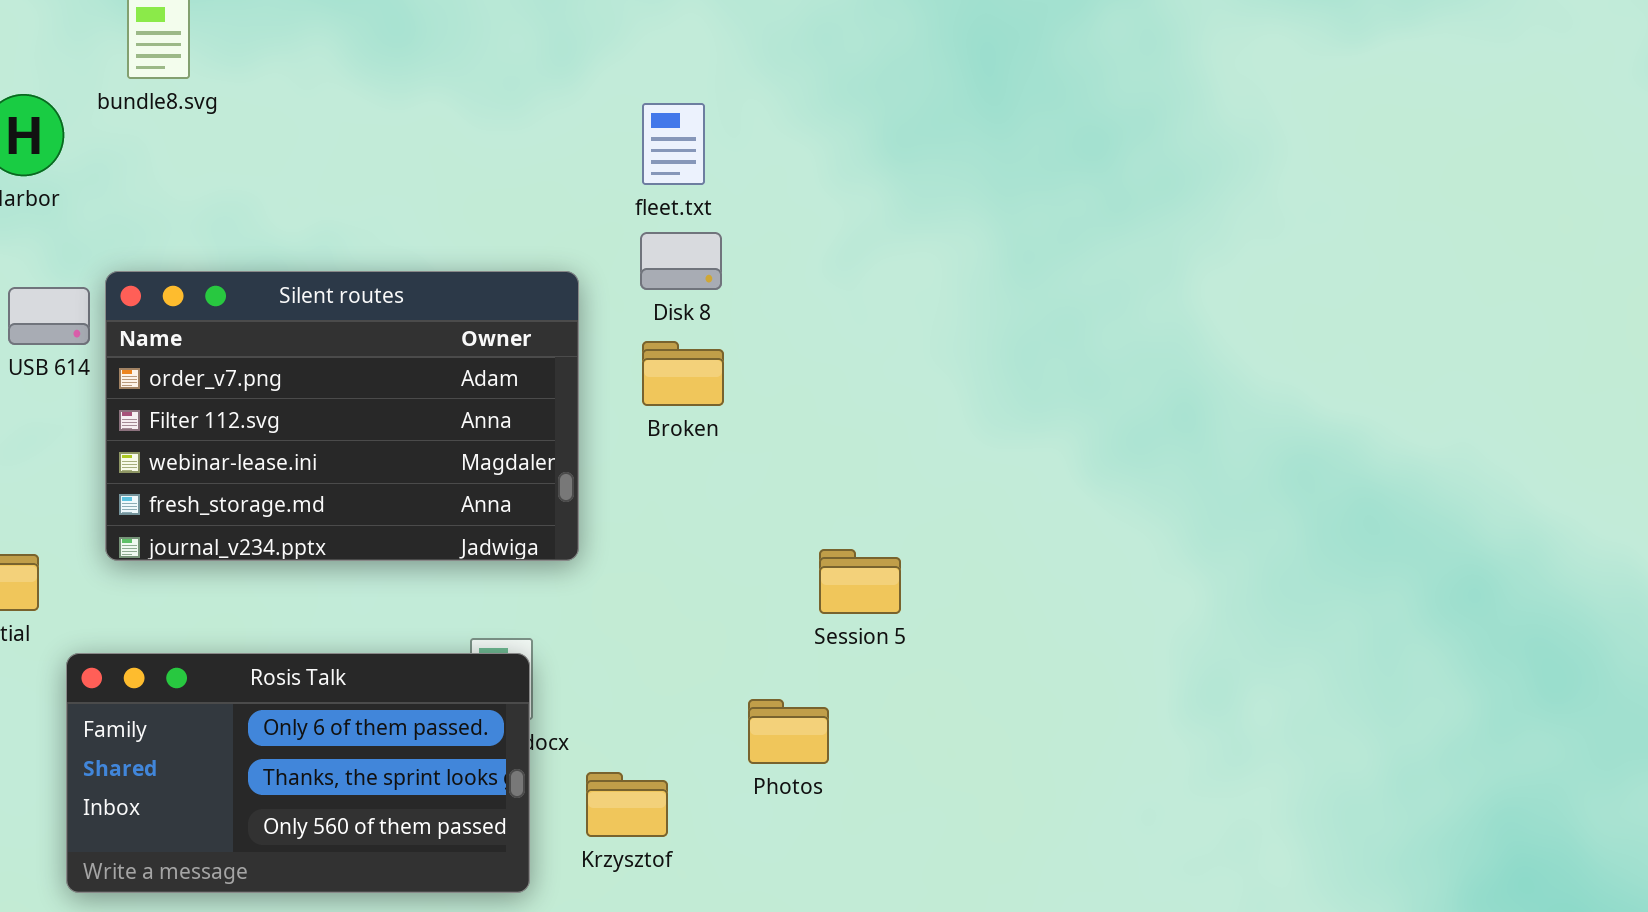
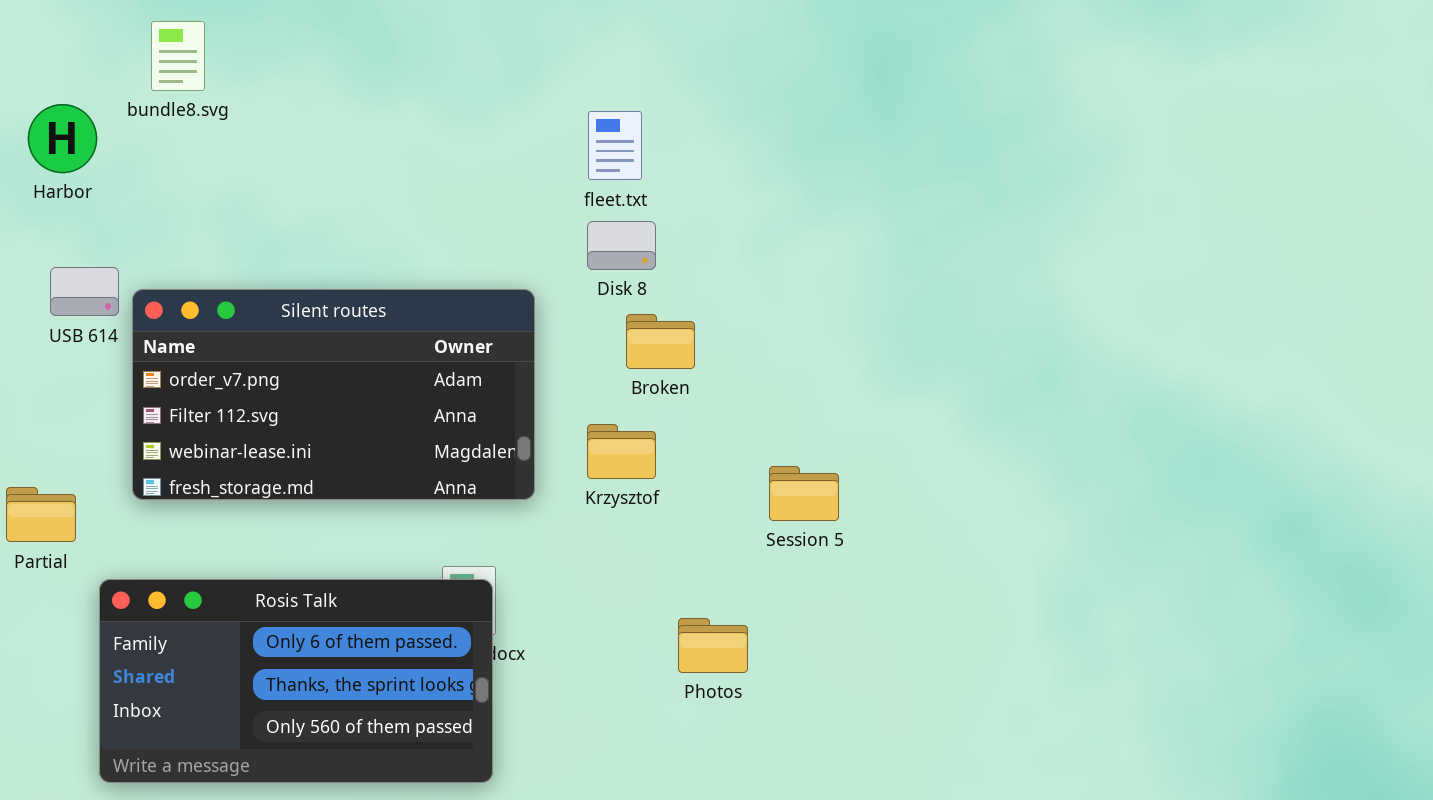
Silent routes: [105,271,579,561] -> [132,289,535,500], resized
Broken: [642,341,724,406] -> [626,314,695,369], moved
Session 5: [819,549,901,614] -> [769,466,839,521], moved
Krzysztof: [586,772,668,837] -> [587,424,656,479], moved

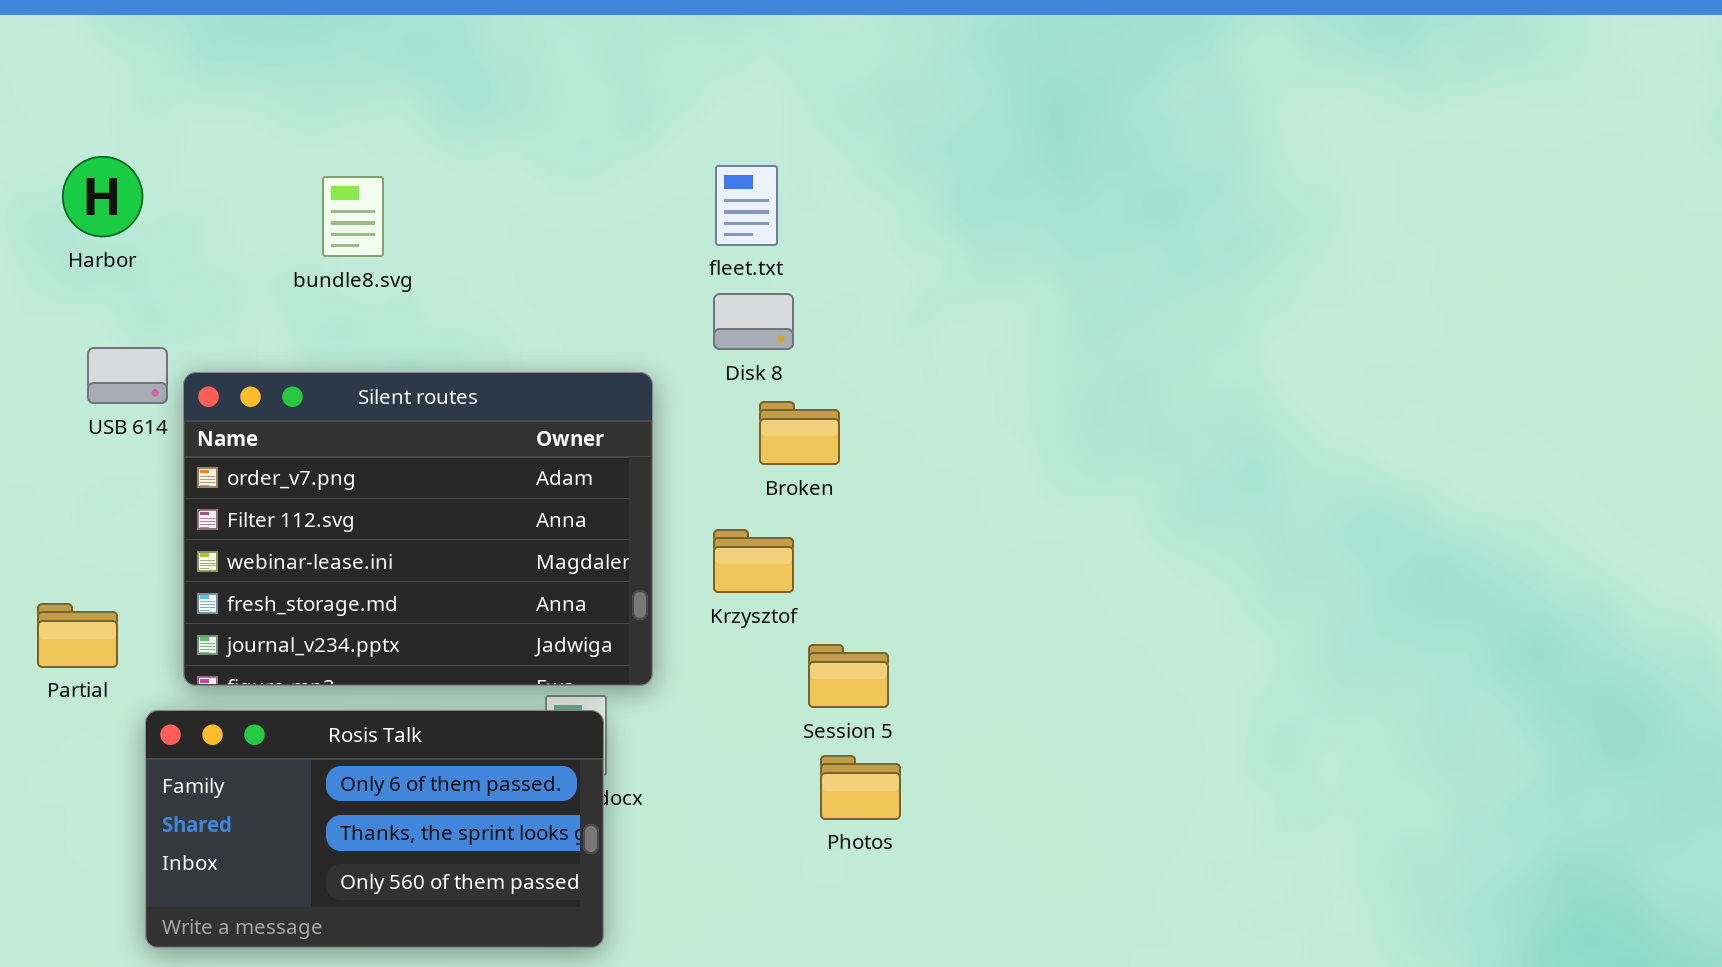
bundle8.svg: [151,21,205,91] -> [322,176,384,257], moved
Silent routes: [132,289,535,500] -> [183,372,653,686], resized
Session 5: [769,466,839,521] -> [808,644,889,708], moved

